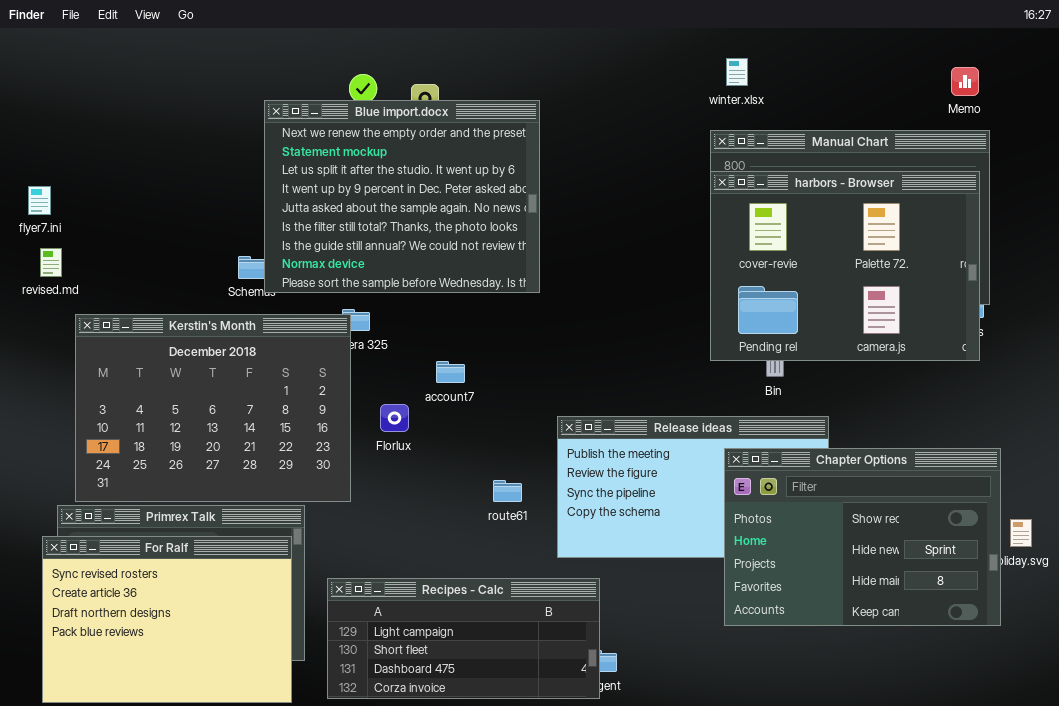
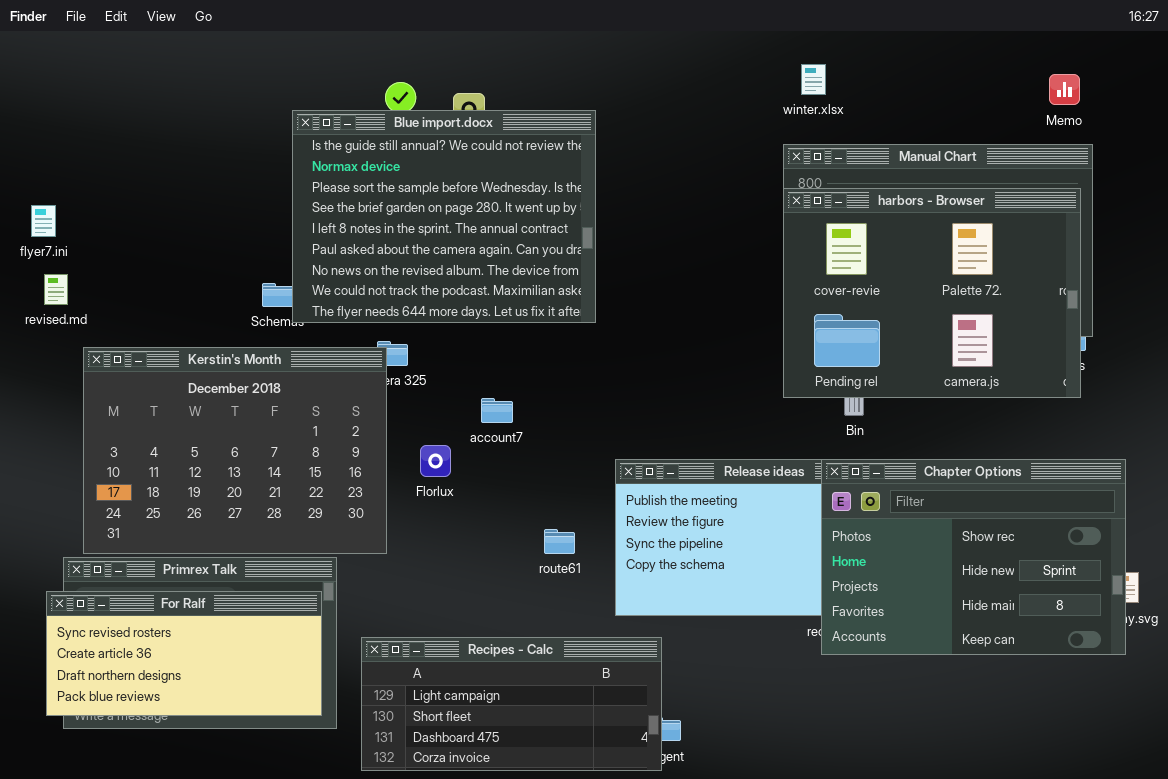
Blue import.docx: [264,100,540,293] -> [292,110,596,323], scrolled down 6 rows
Chapter Options: [724,448,1001,626] -> [821,459,1126,655], moved
For Ralf: [42,536,292,703] -> [46,591,322,716], resized

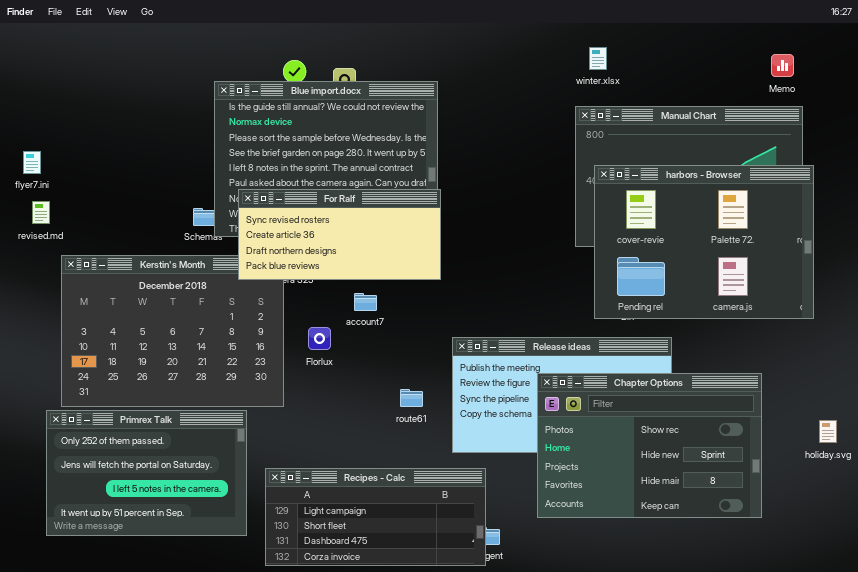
harbors - Browser: [783,188,1081,398] -> [594,165,814,319], moved
Chapter Options: [821,459,1126,655] -> [537,373,762,518], moved
For Ralf: [46,591,322,716] -> [238,189,441,280], moved

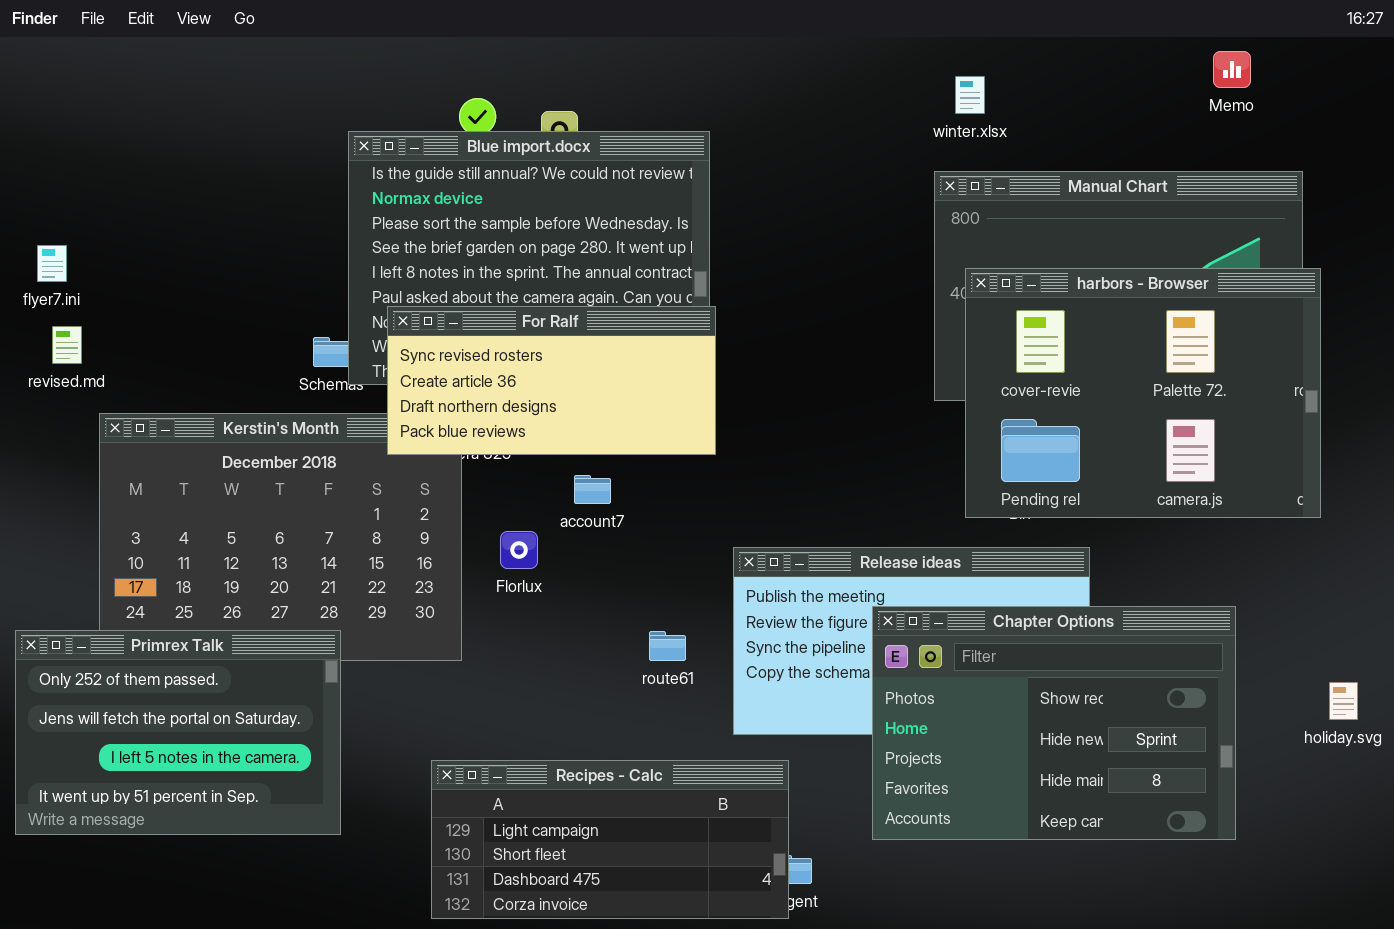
Memo: [771,54,794,77] -> [1213,51,1251,88], moved
Primrex Talk: [46,410,247,536] -> [15,630,341,835], moved

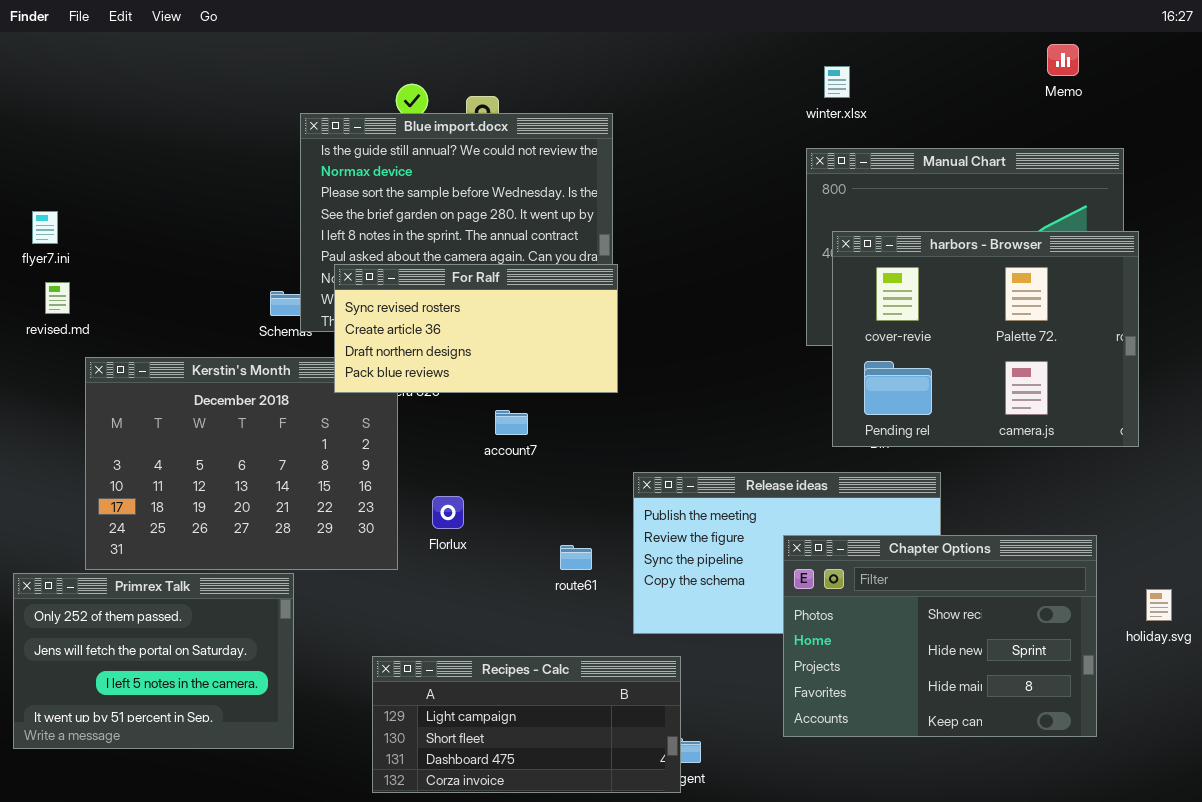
Florlux: [500,531,538,569] -> [432,496,464,529], moved
Chapter Options: [872,606,1236,840] -> [783,535,1097,737], moved
Primrex Talk: [15,630,341,835] -> [13,573,294,749], moved

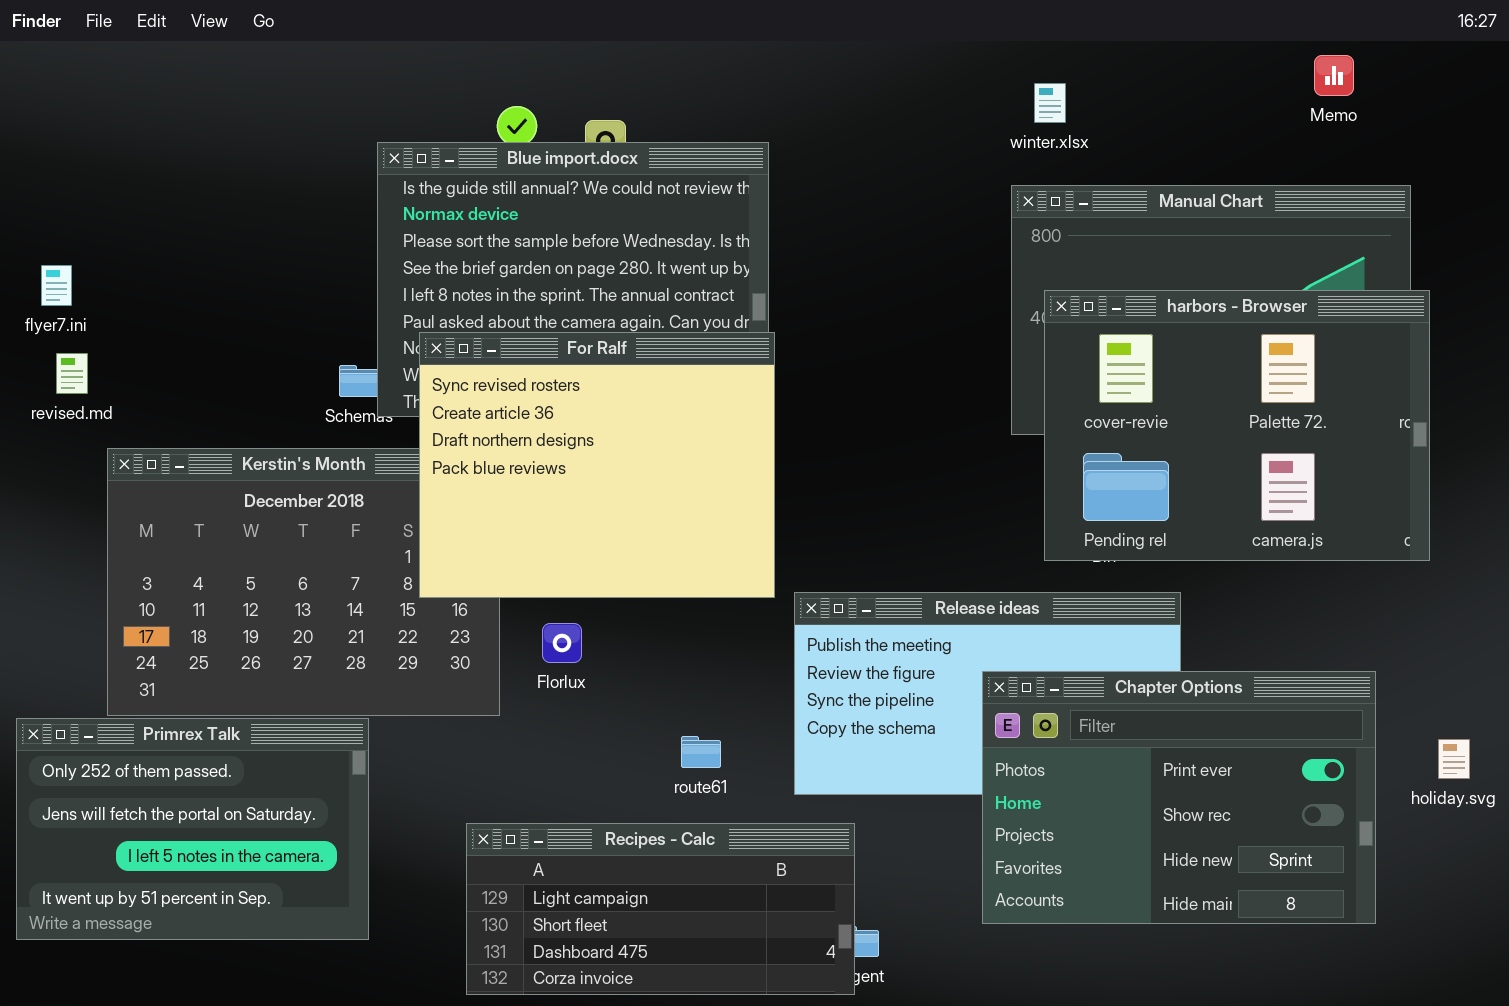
For Ralf: [334,264,618,393] -> [419,332,775,598], resized
Chapter Options: [783,535,1097,737] -> [982,671,1376,924], scrolled up 1 row
route61: [560,545,592,570] -> [681,736,721,768], moved

